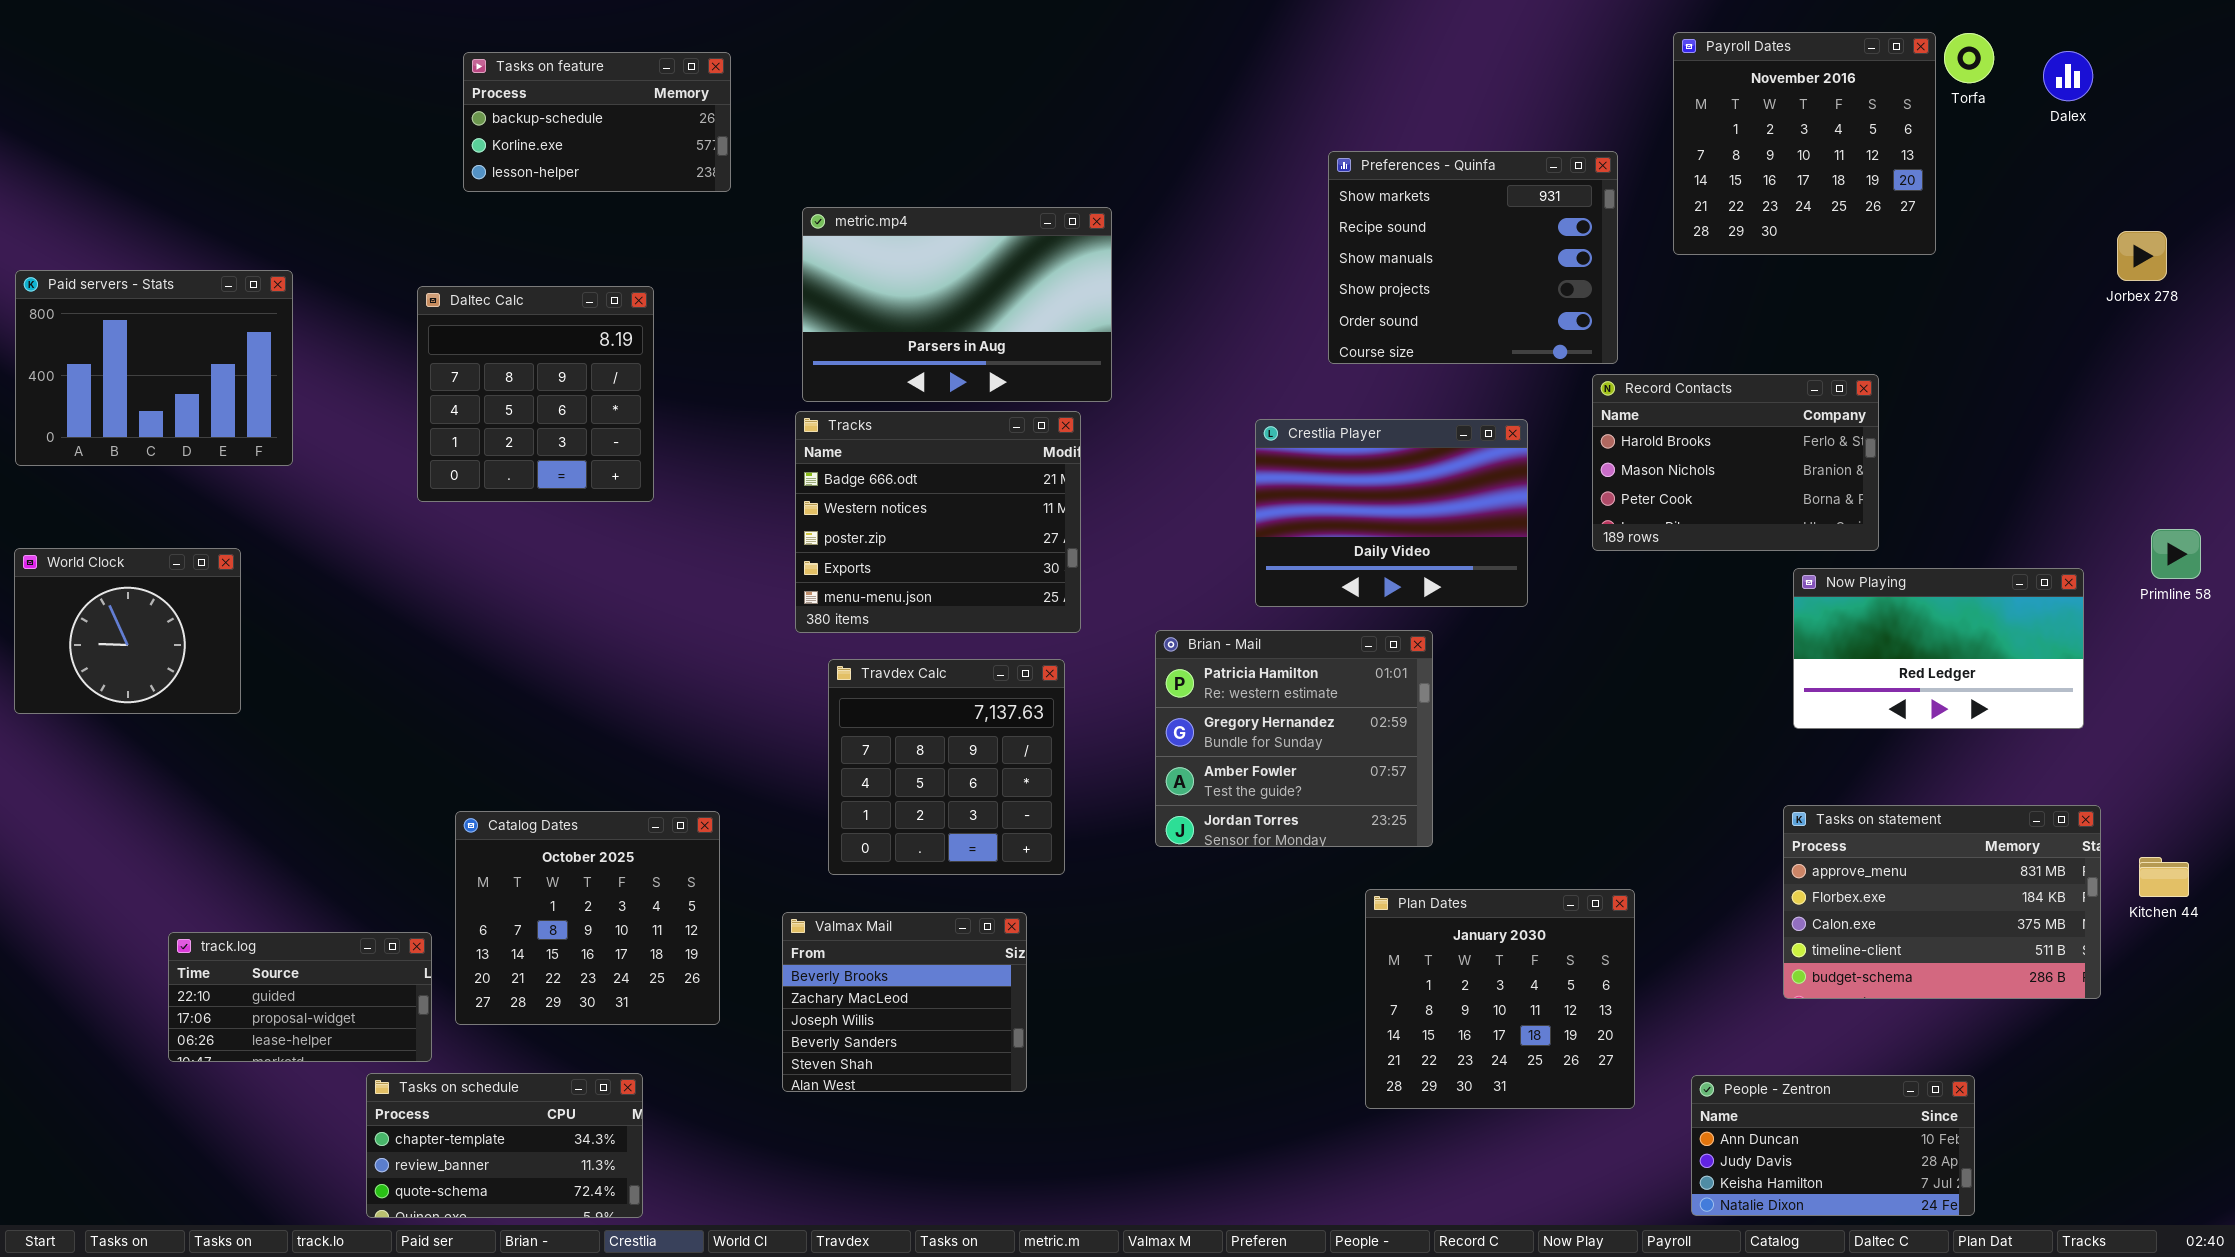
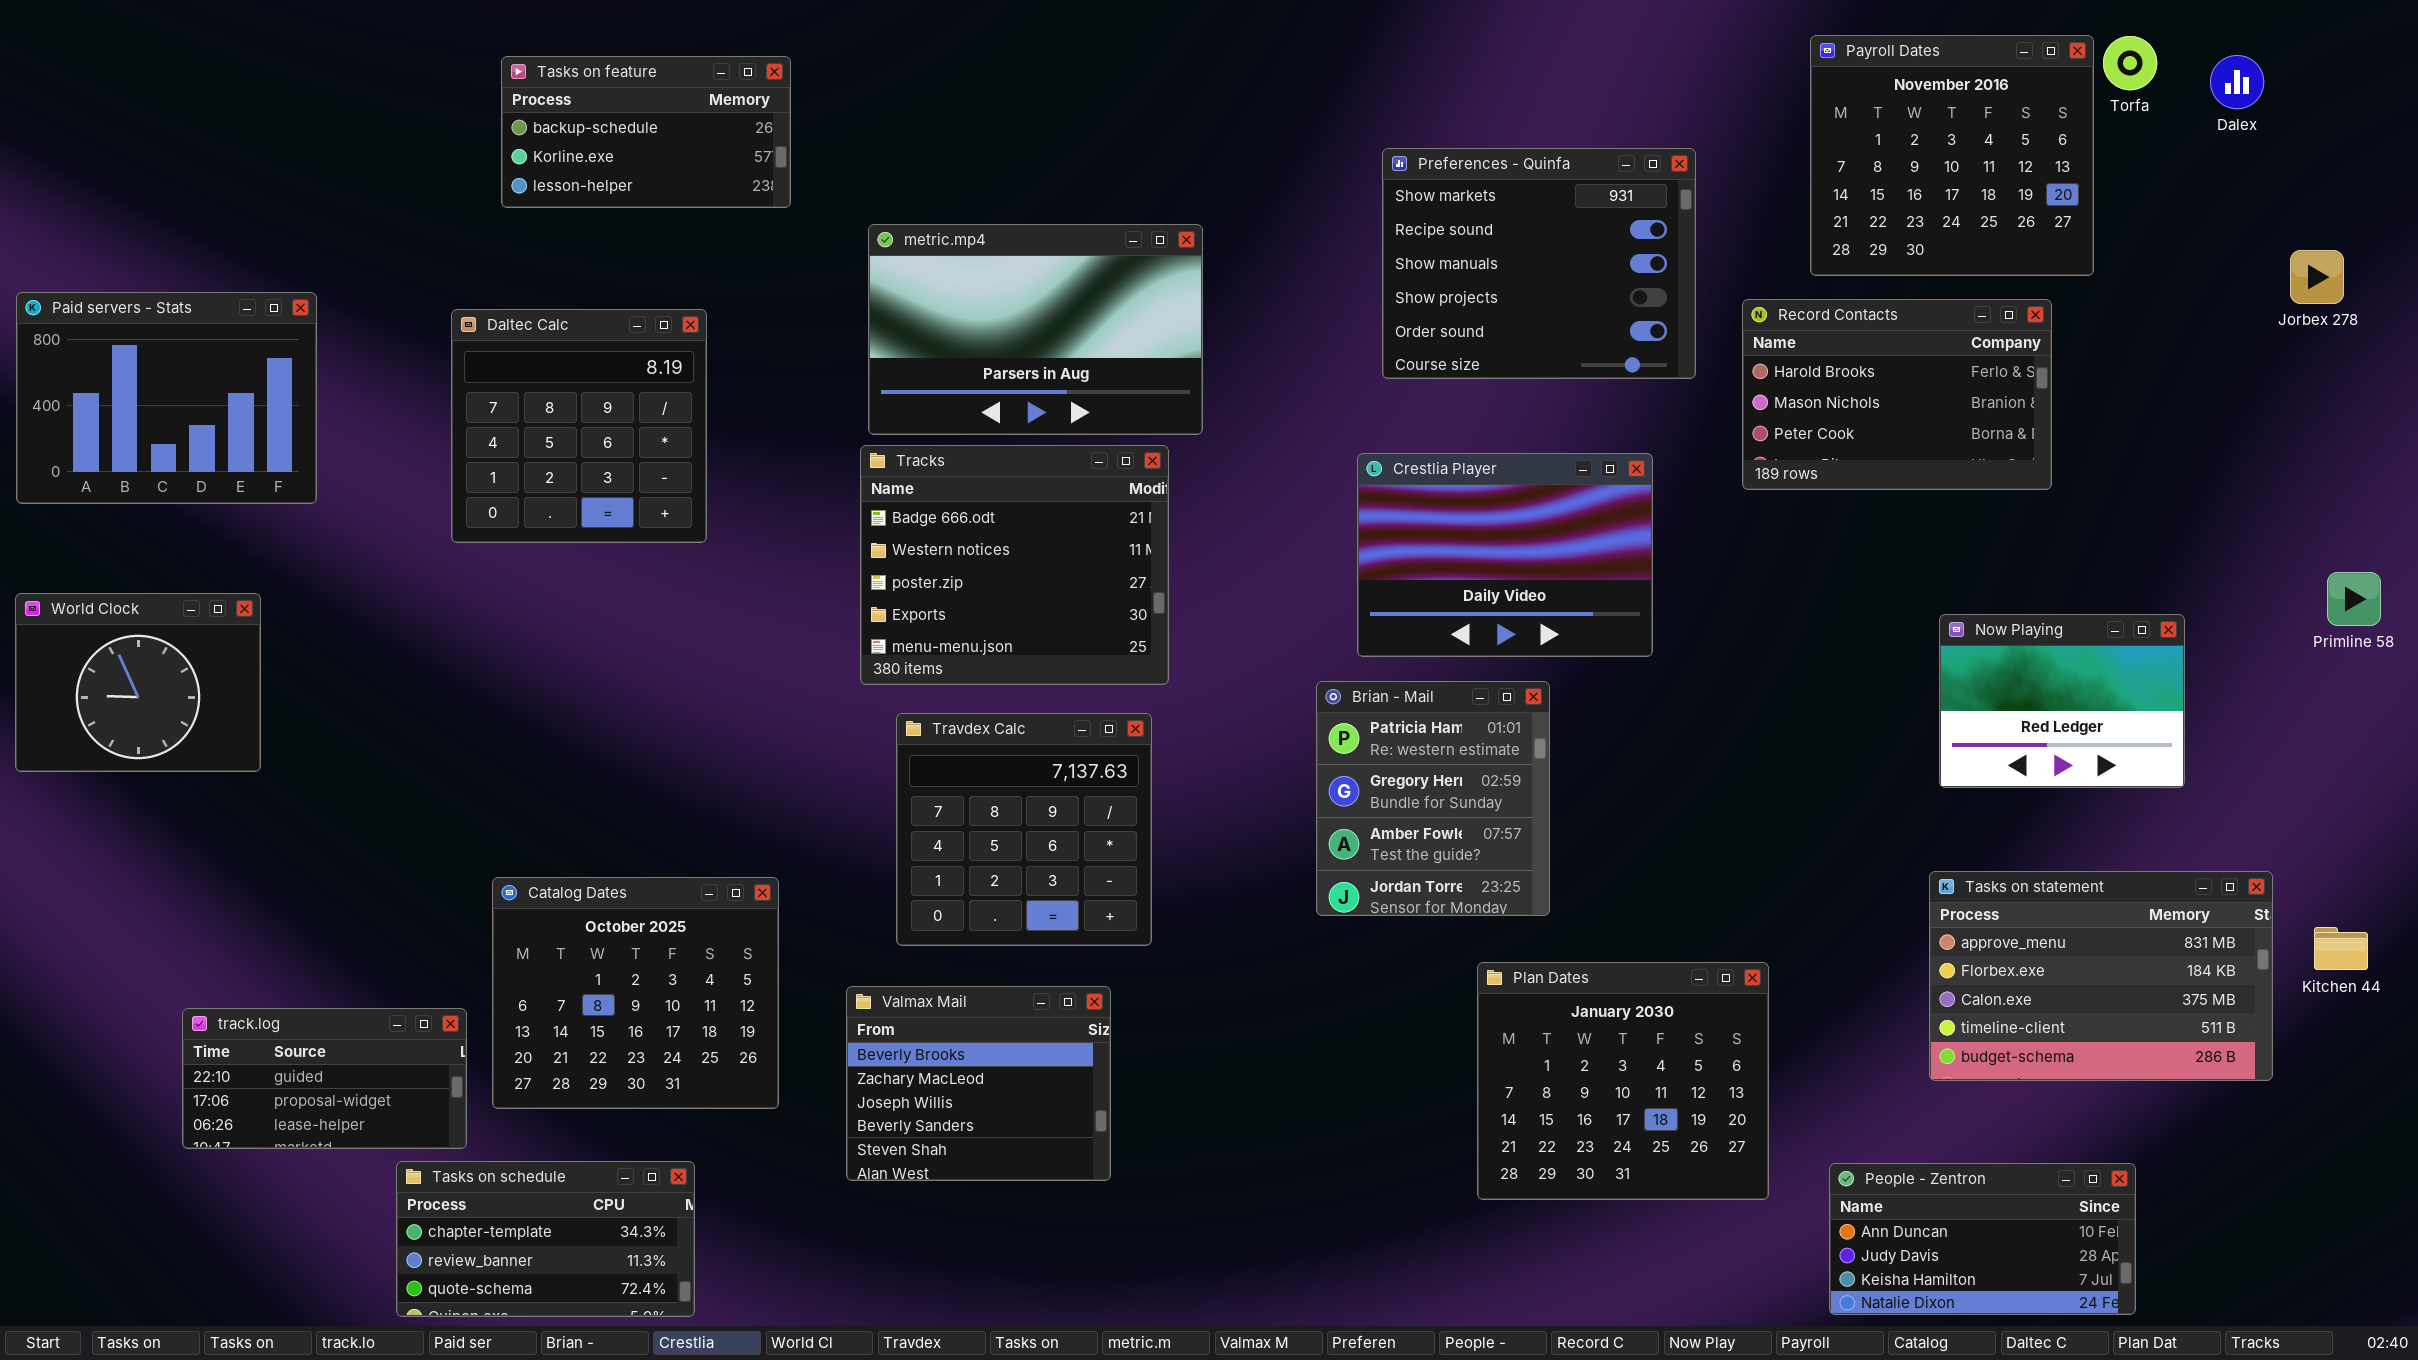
Preferences - Quinfa: [1328,151,1618,364] -> [1382,148,1696,379], moved
Record Contacts: [1592,374,1879,551] -> [1742,299,2052,490], moved
Now Playing: [1793,568,2084,729] -> [1939,614,2185,788], resized
Brian - Mail: [1155,630,1433,847] -> [1316,681,1550,916], resized

